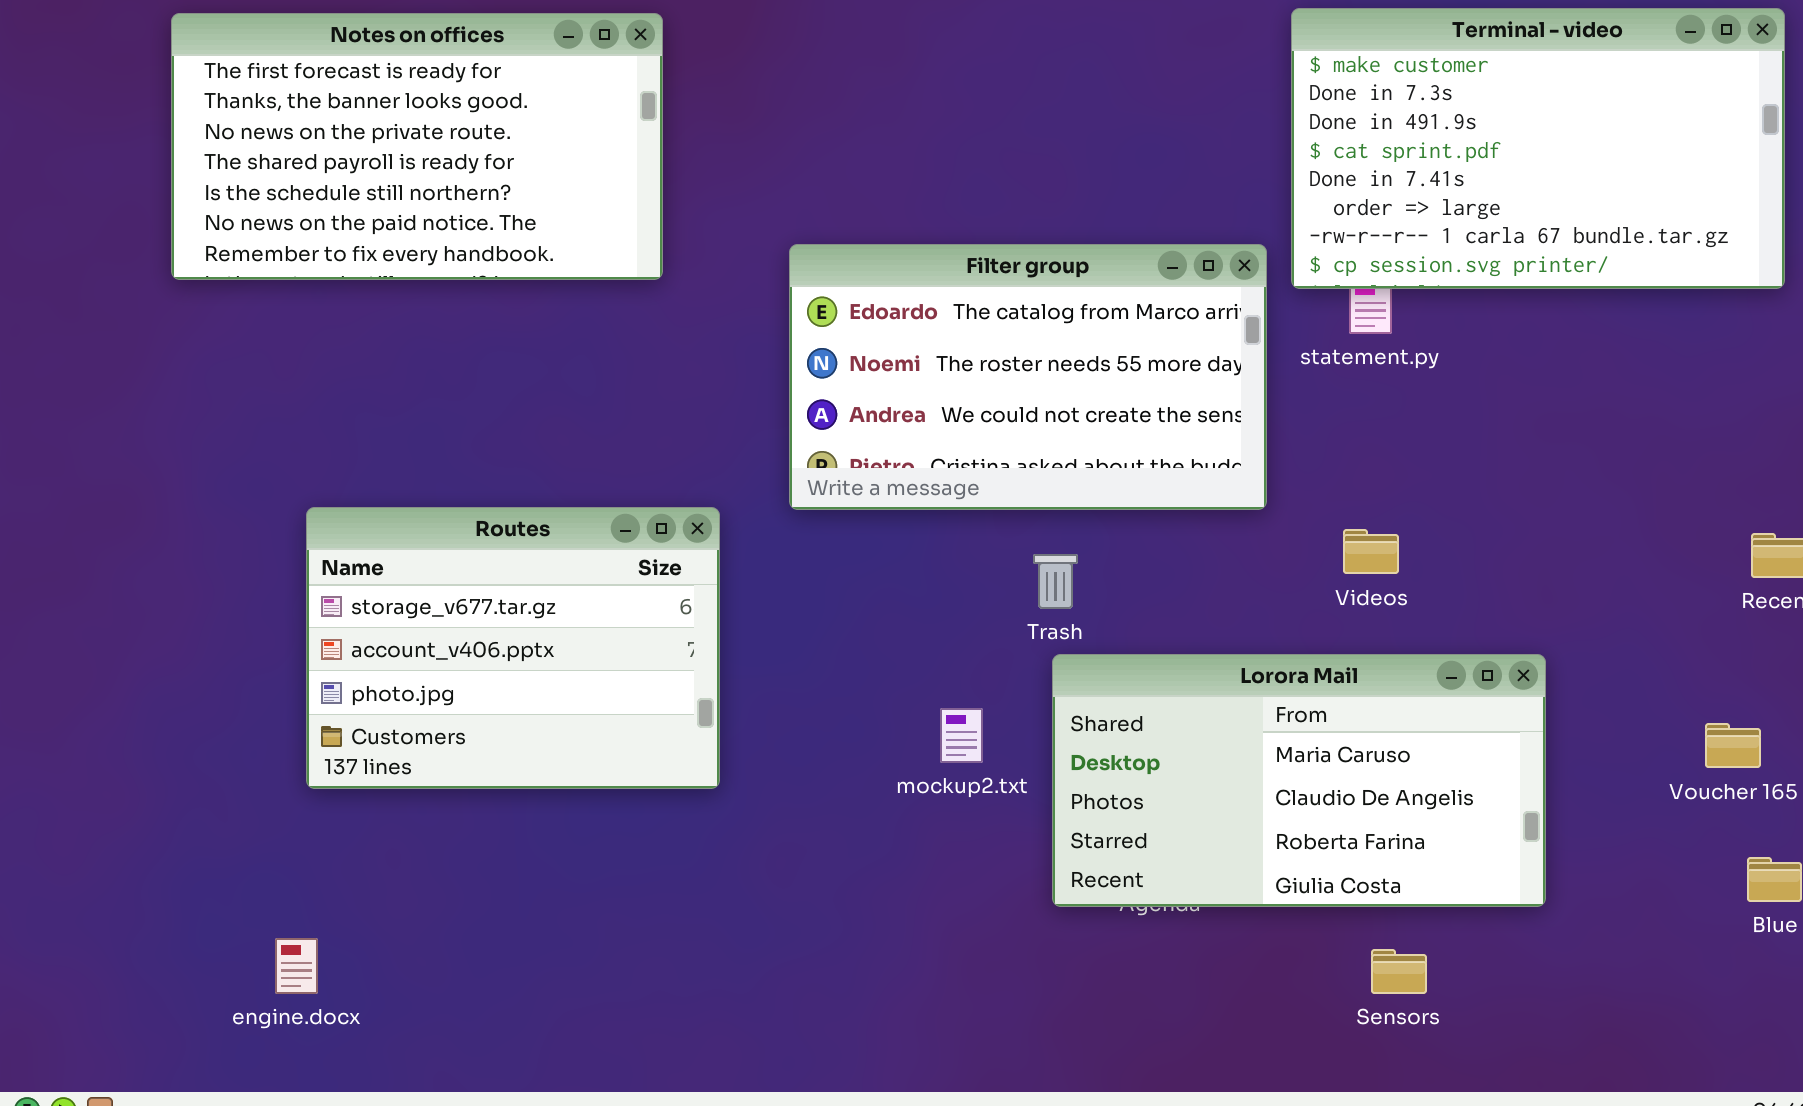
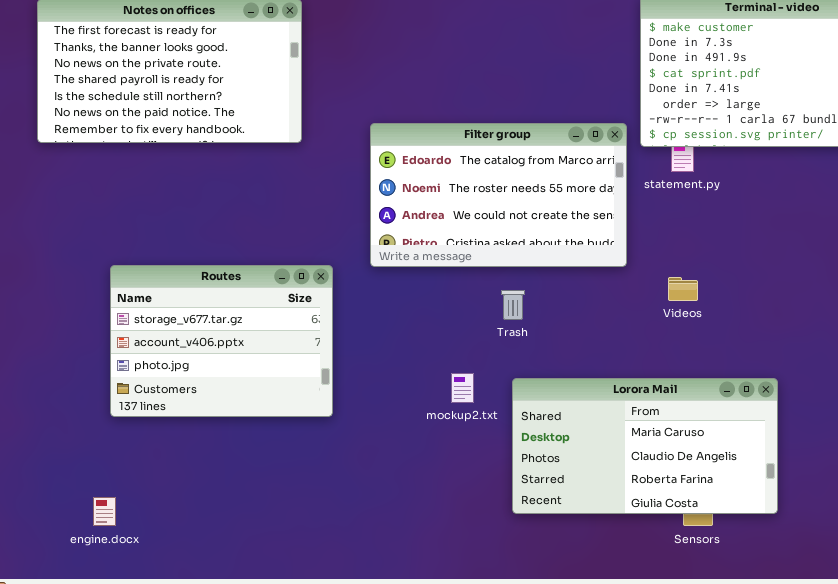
Lorora Mail: [1052,654,1546,907] -> [512,378,778,514], moved

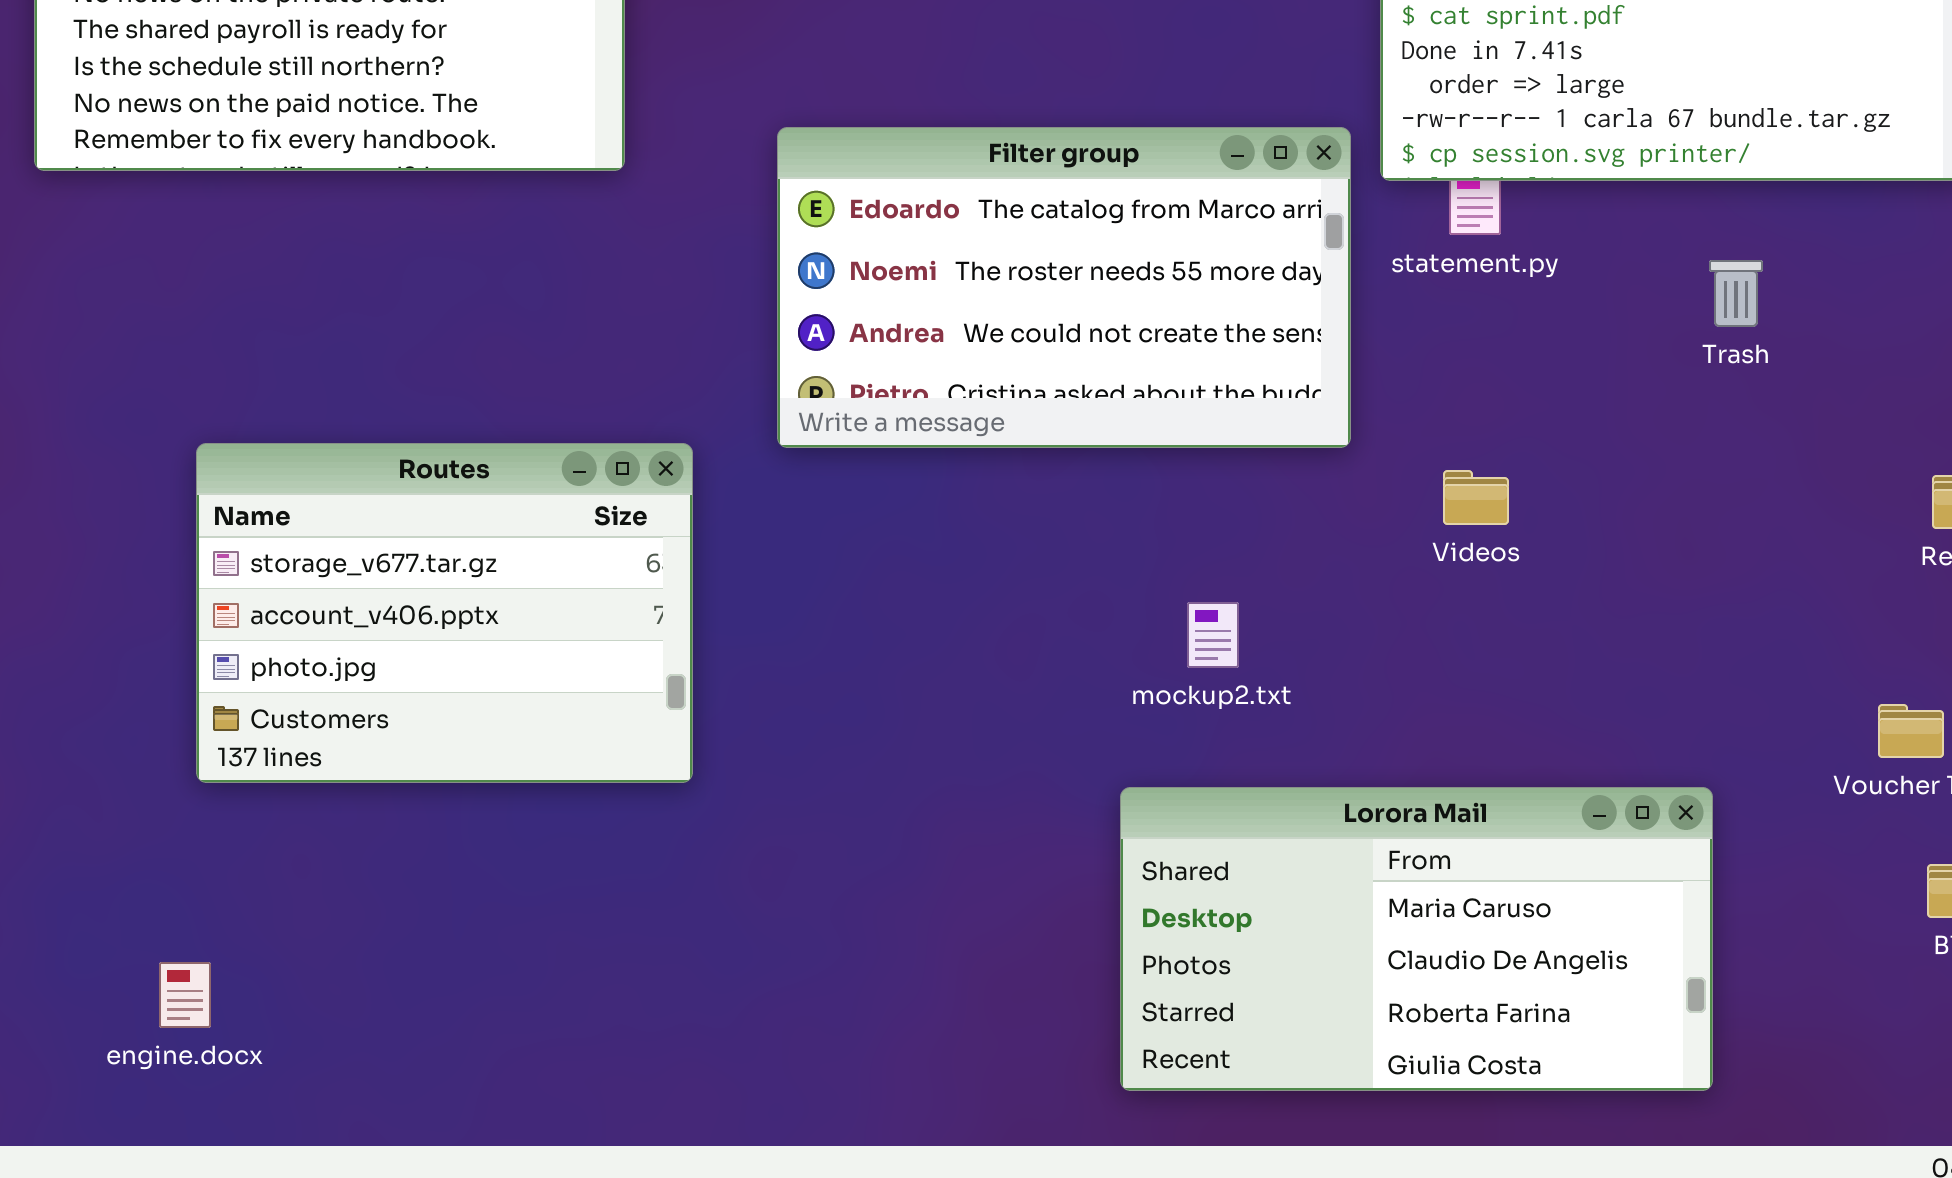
Trash: [501,290,525,320] -> [1709,260,1763,327], moved
mockup2.txt: [451,373,474,403] -> [1187,602,1239,668], moved
Lorora Mail: [512,378,778,514] -> [1120,787,1713,1091], moved

